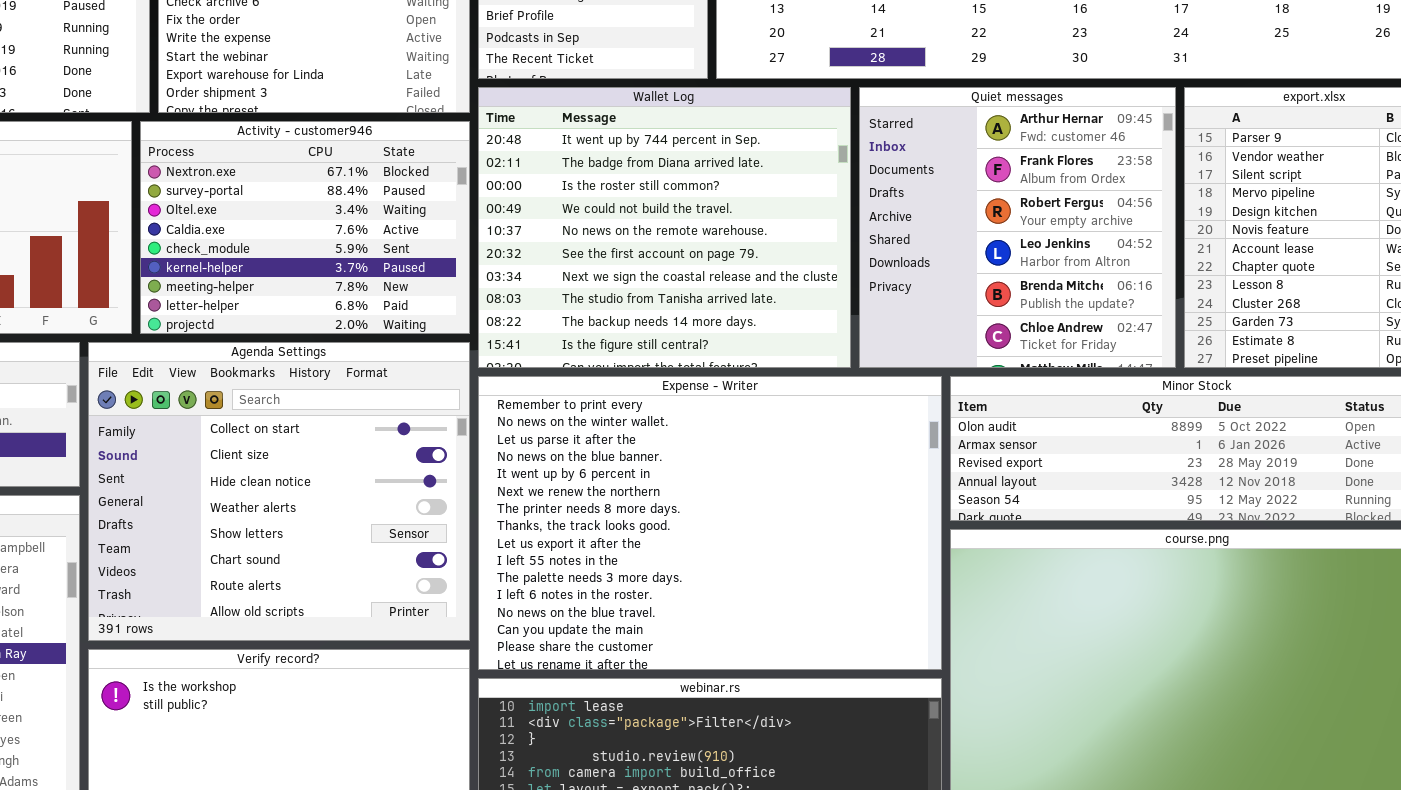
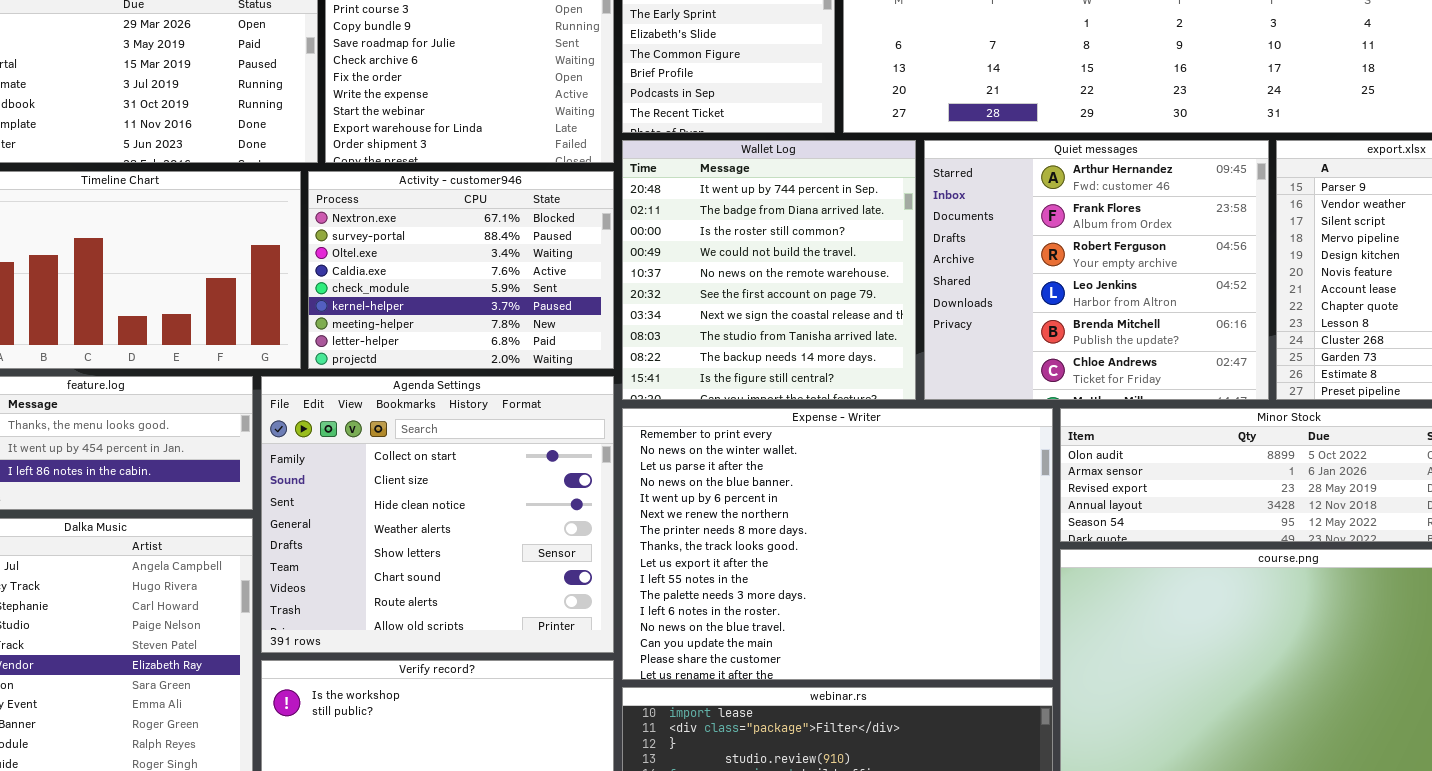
Wallet Log: [478,87,851,368] -> [622,140,916,400], resized
Quiet messages: [859,87,1176,368] -> [924,140,1269,400], resized

